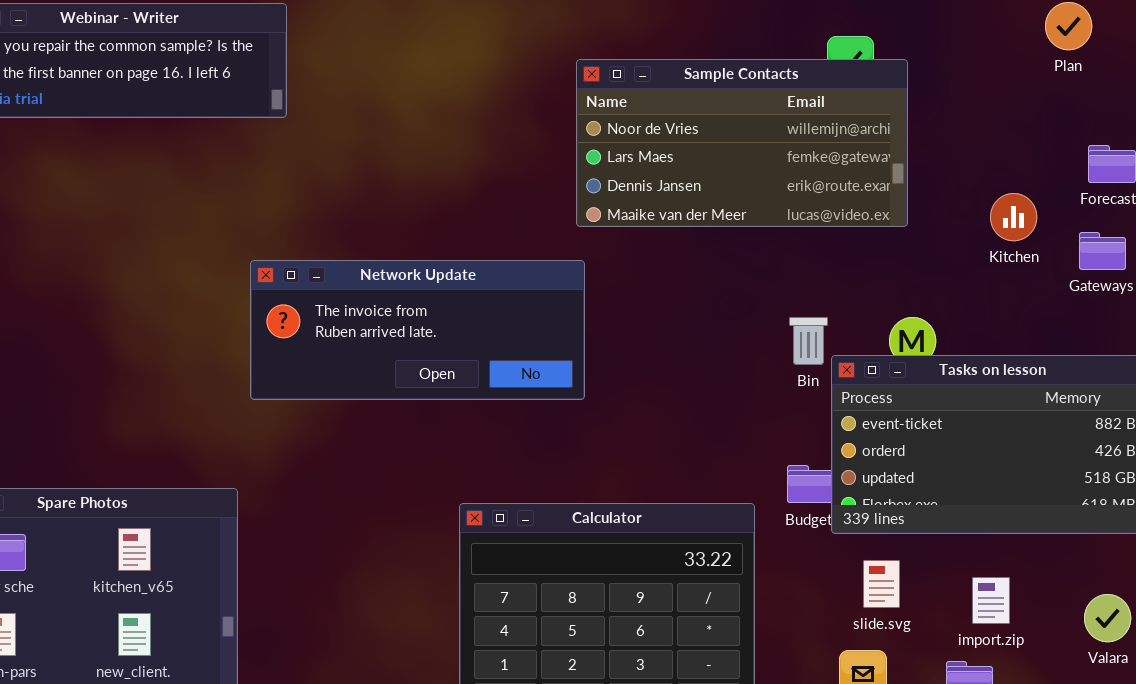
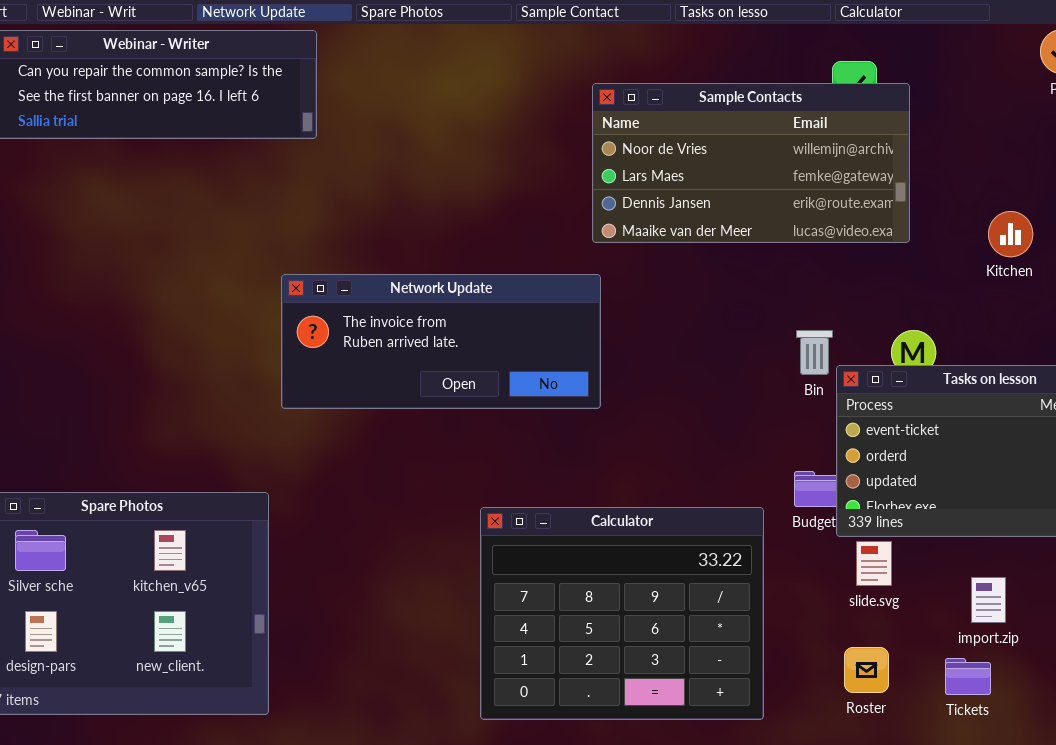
slide.svg: [863,560,900,608] -> [856,541,892,586], moved

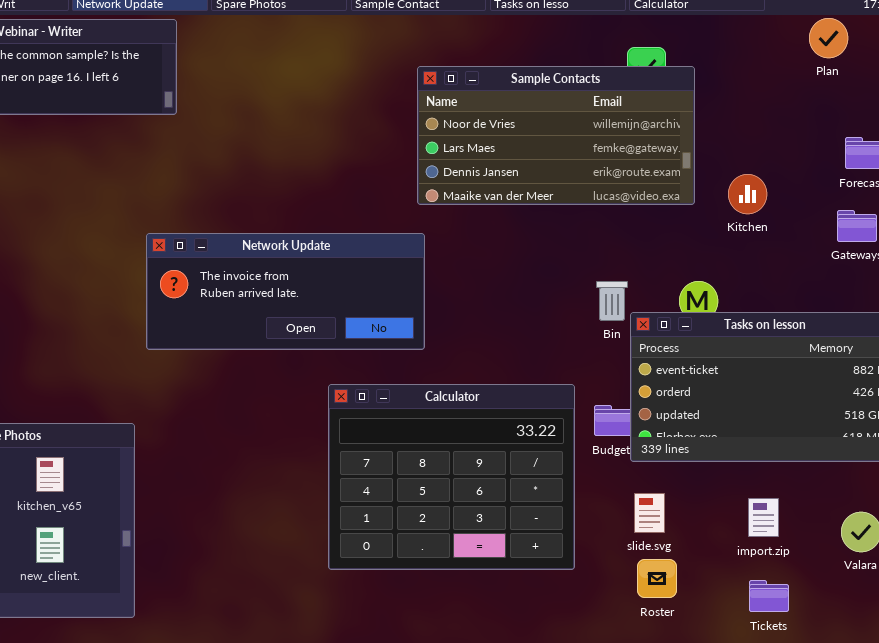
Kitchen: [988,211,1033,257] -> [728,174,767,214], moved
Calculator: [480,507,764,720] -> [328,384,575,570], moved
slide.svg: [856,541,892,586] -> [634,493,665,533], moved
Tickets: [945,658,991,695] -> [749,580,789,612], moved

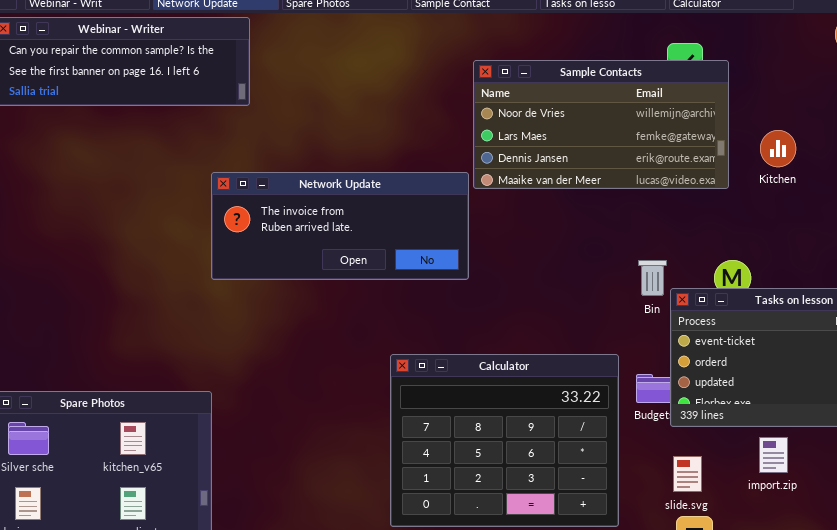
Kitchen: [728,174,767,214] -> [760,130,796,167], moved
Network Update: [146,233,425,350] -> [211,172,469,280], moved
import.zip: [748,498,779,537] -> [759,437,788,473], moved

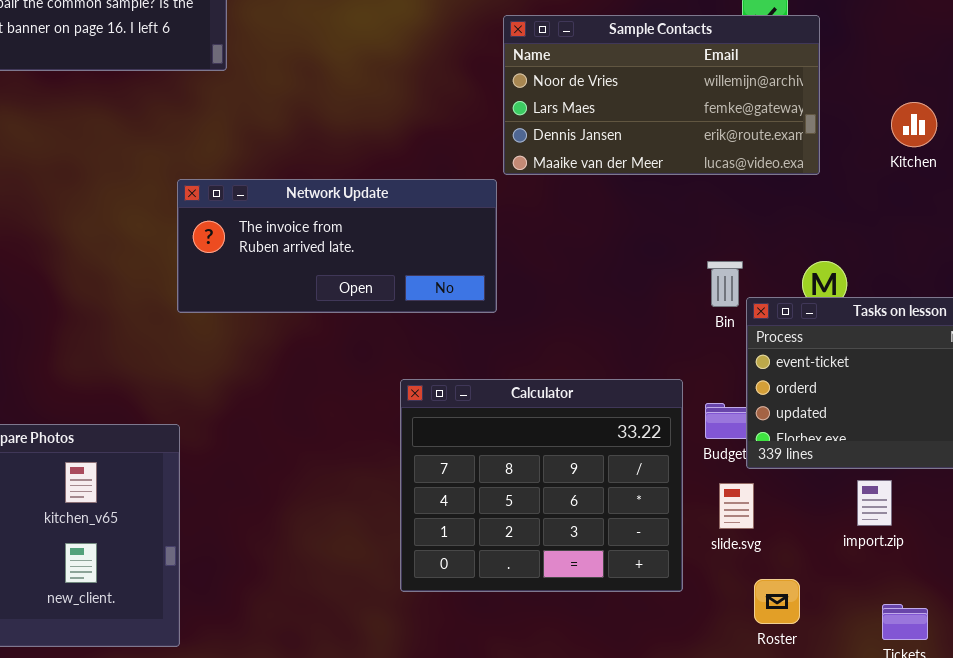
Kitchen: [760,130,796,167] -> [891,102,937,147], moved
Network Update: [211,172,469,280] -> [177,179,497,313], moved
slide.svg: [673,456,702,492] -> [719,483,754,529], moved

